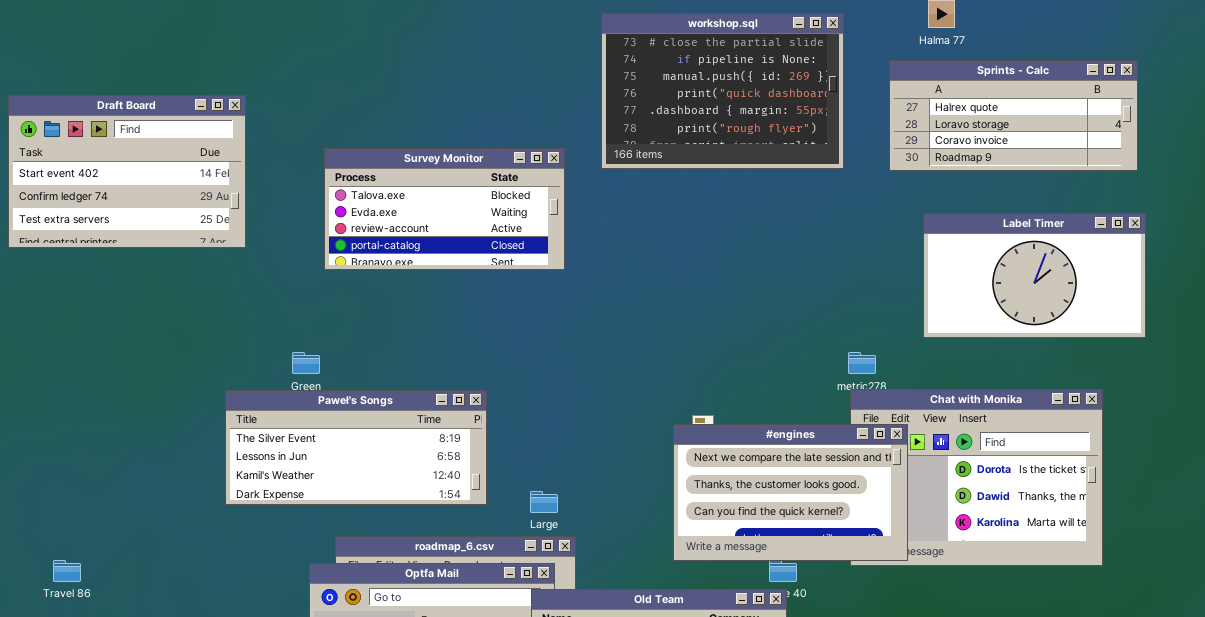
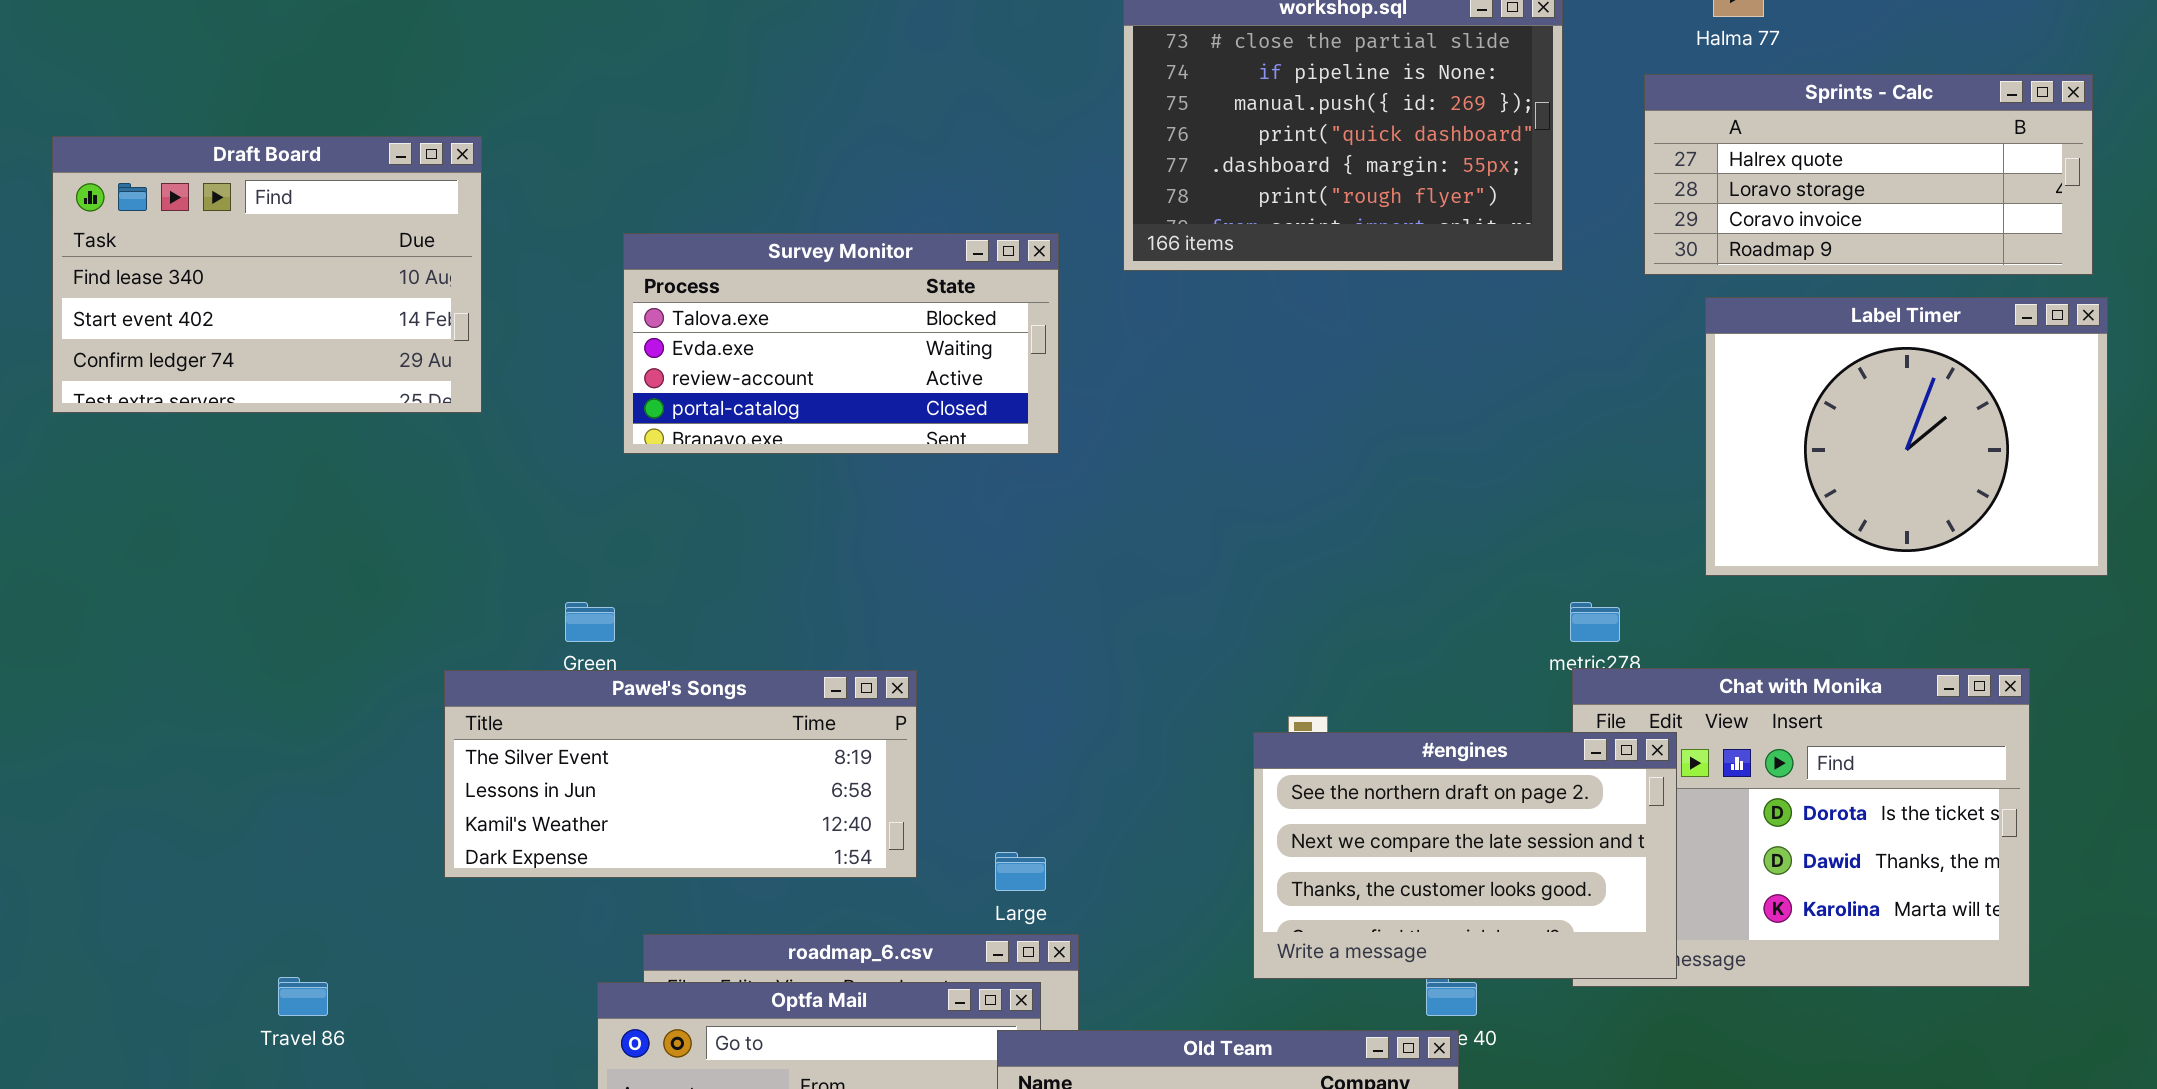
Draft Board: [8,95,246,248] -> [52,136,482,413], scrolled up 1 row
Label Timer: [923,213,1146,338] -> [1705,297,2108,576], resized
#engines: [673,424,908,561] -> [1253,732,1677,979], scrolled up 1 row
Travel 86: [53,560,81,582] -> [278,977,328,1016], moved

